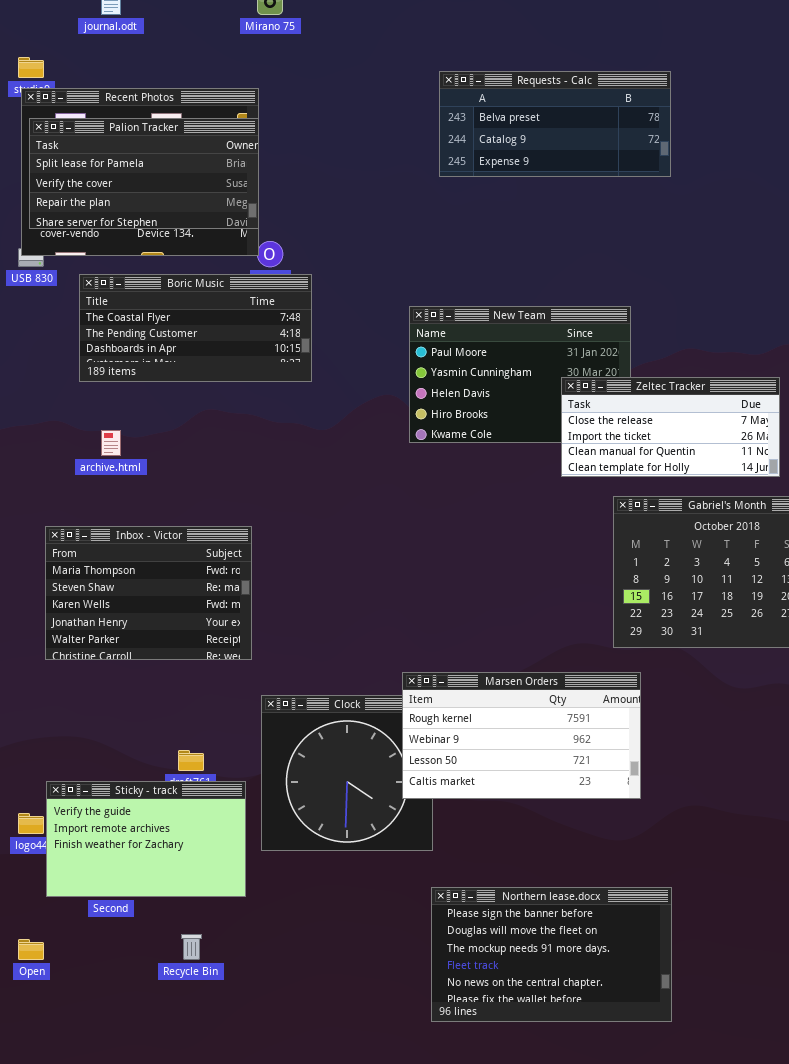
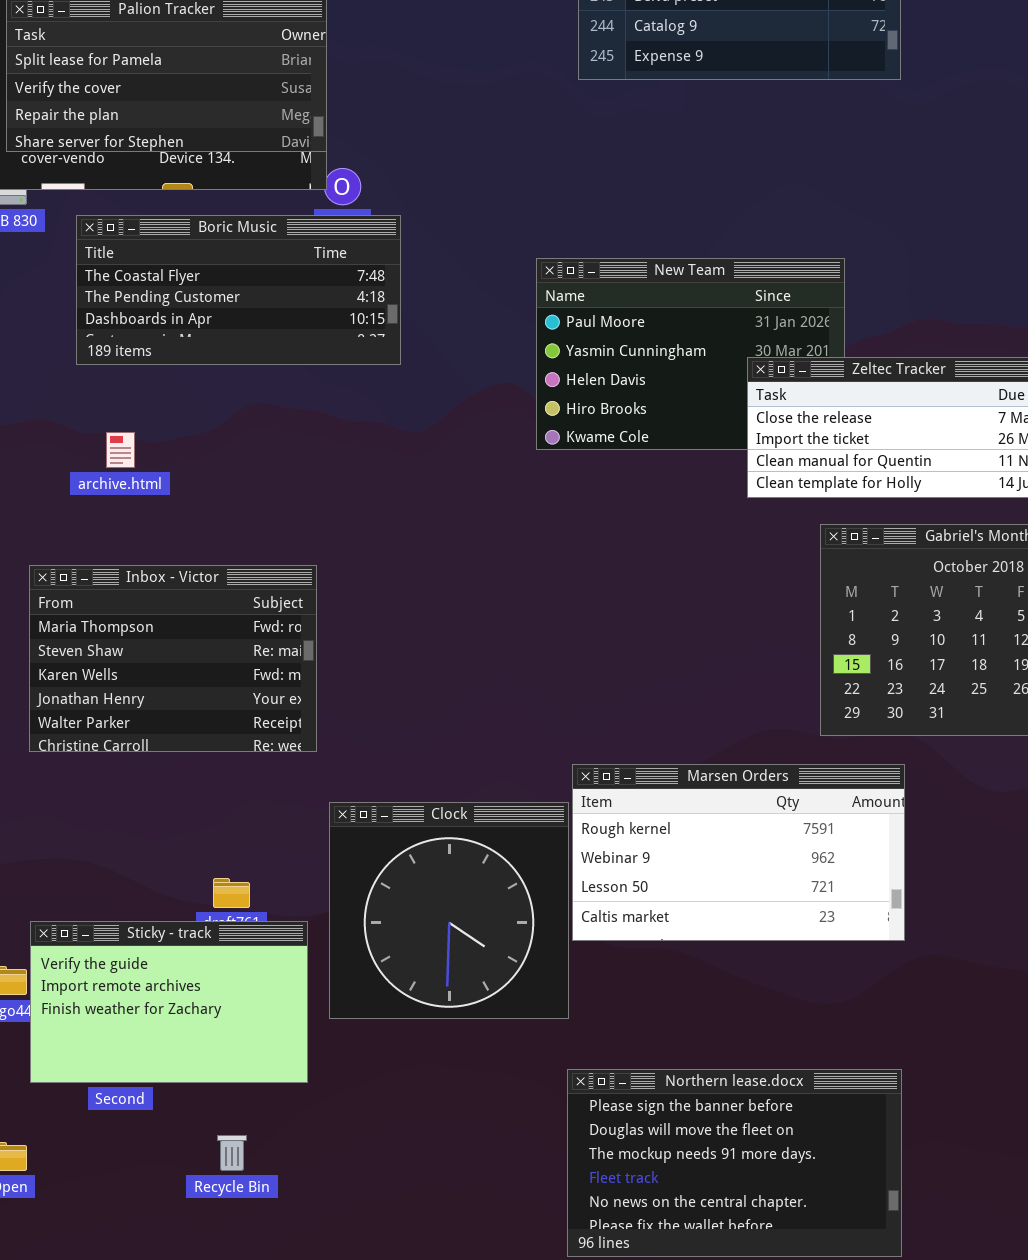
Marsen Orders: [402,672,641,799] -> [572,764,905,941], moved

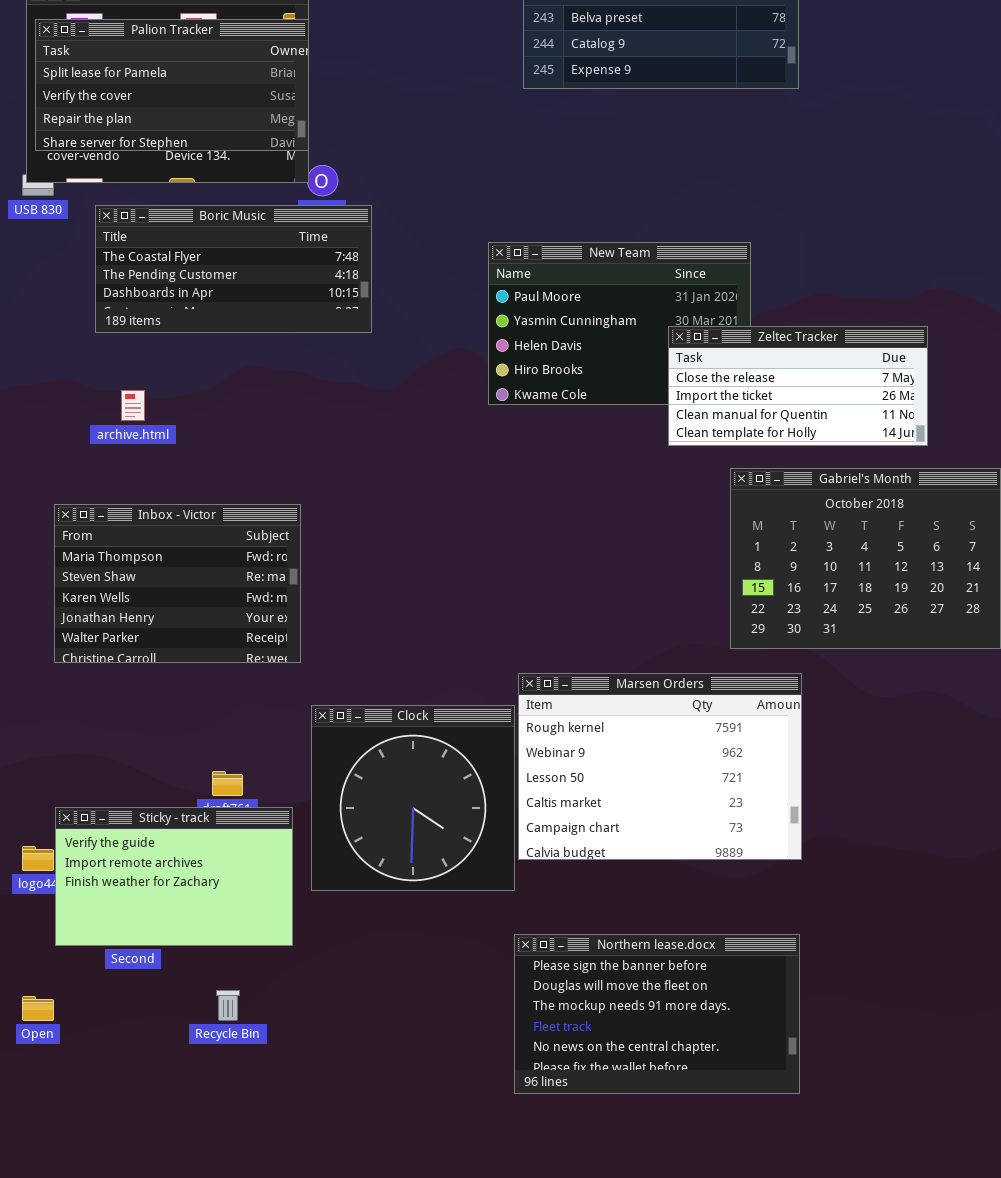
Marsen Orders: [572,764,905,941] -> [518,673,802,860], resized

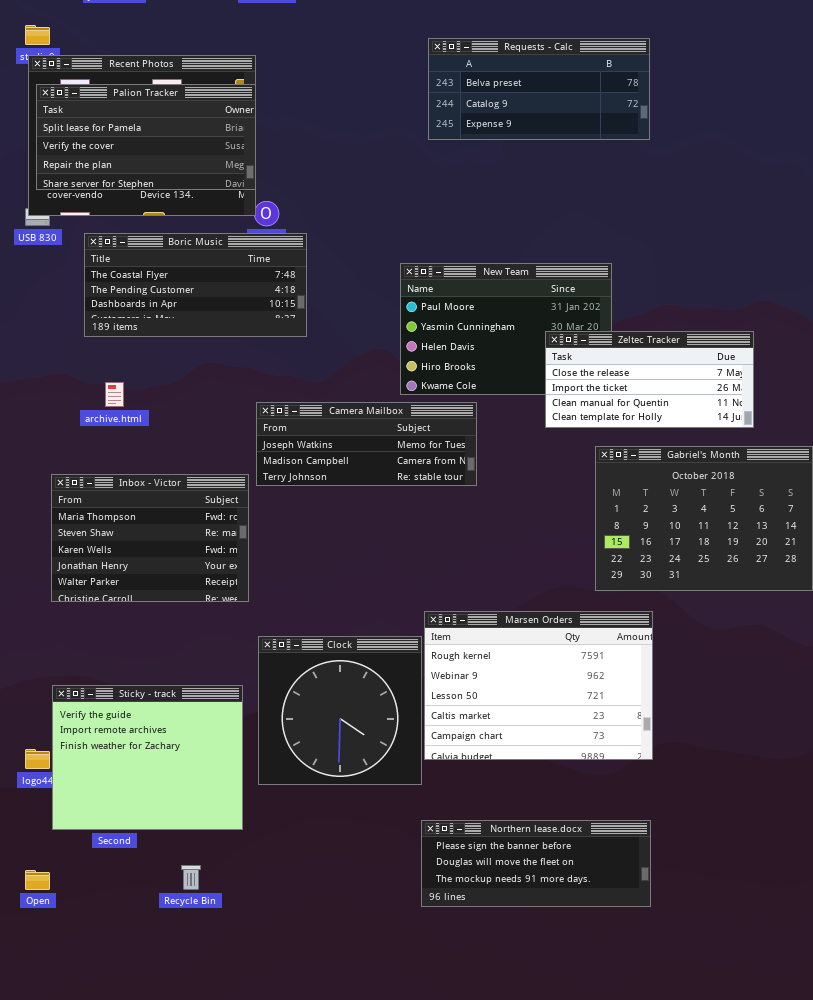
Camera Mailbox: none -> [256,402,477,486], opened
Sticky - track: [55,807,293,946] -> [52,685,243,830], resized
Northern lease.docx: [514,934,800,1094] -> [421,820,651,907], resized

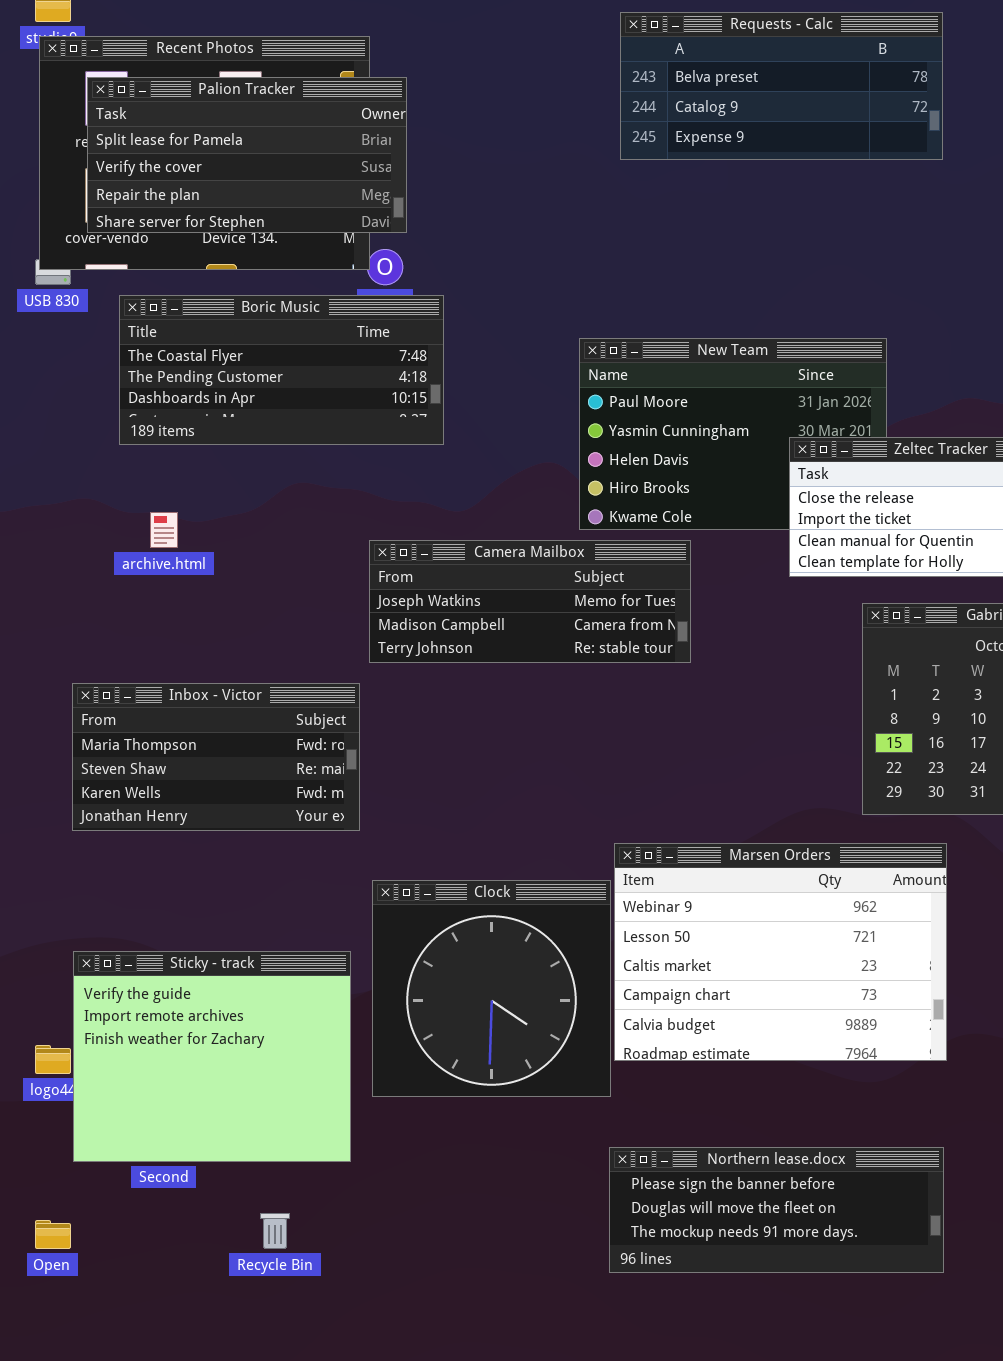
Palion Tracker: [36,84,256,190] -> [87,77,407,233], moved
Inbox - Victor: [51,474,249,602] -> [72,683,360,831], resized
Marsen Orders: [424,611,653,760] -> [614,843,947,1061], scrolled down 1 row

